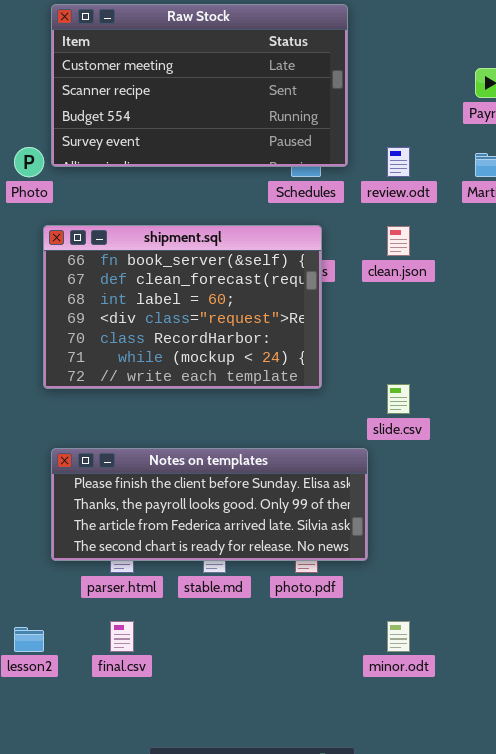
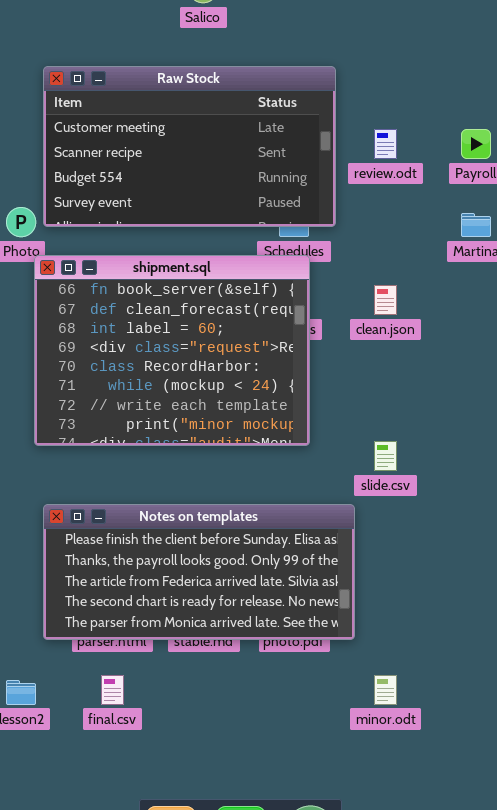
review.odt: [387,147,410,177] -> [374,129,397,159], moved
shipment.sql: [43,225,322,389] -> [34,255,310,446], resized
Notes on templates: [51,448,368,561] -> [43,504,355,640], resized

